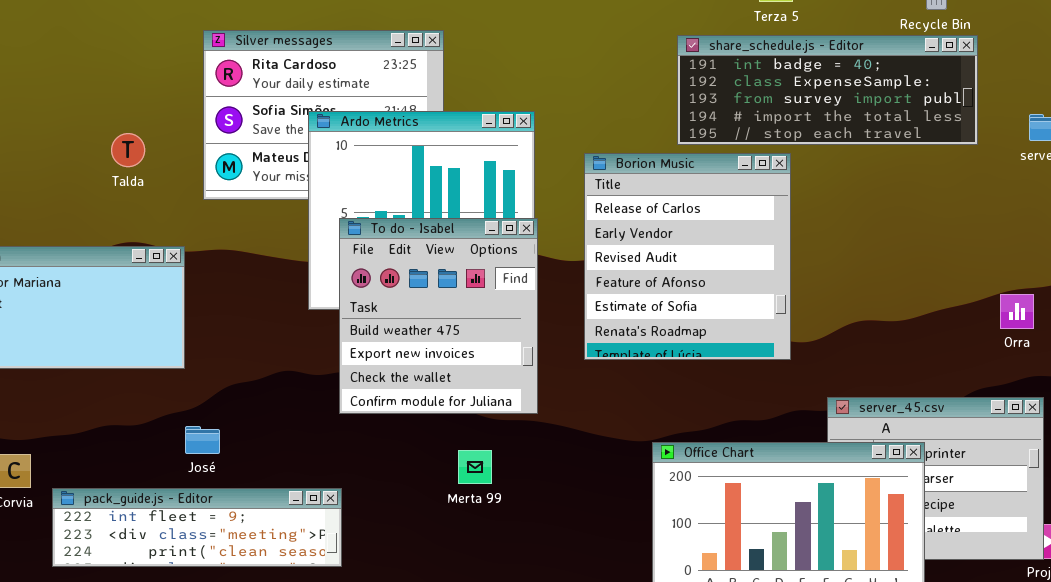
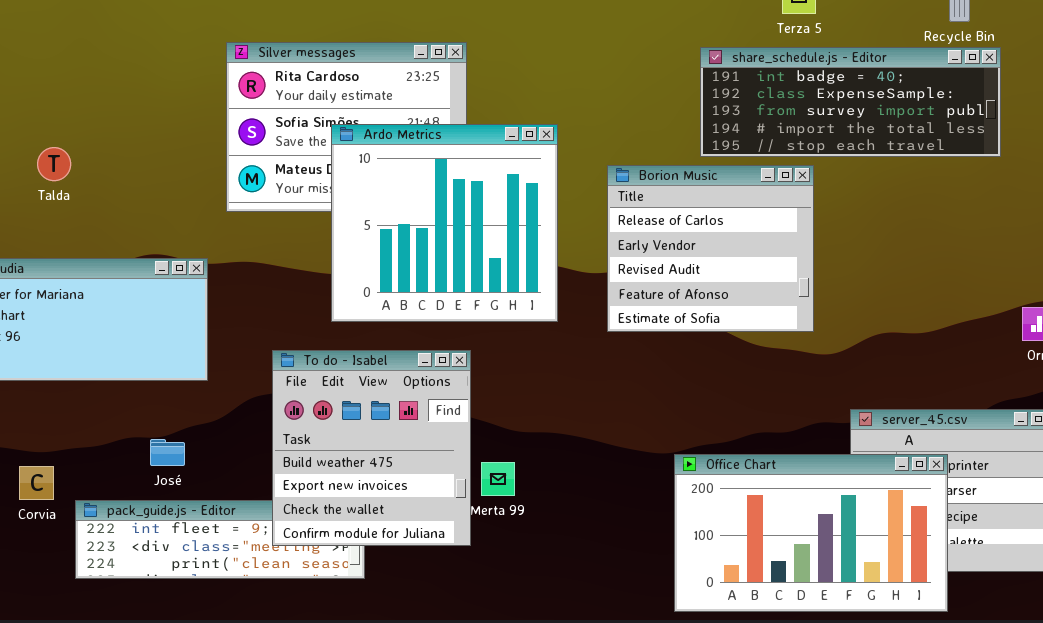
Talda: [111,133,145,167] -> [37,147,71,181], moved
Borion Music: [584,153,791,360] -> [607,165,814,332], resized
To do - Isabel: [339,218,538,414] -> [272,350,471,546], moved
José: [185,426,220,454] -> [150,439,185,466], moved

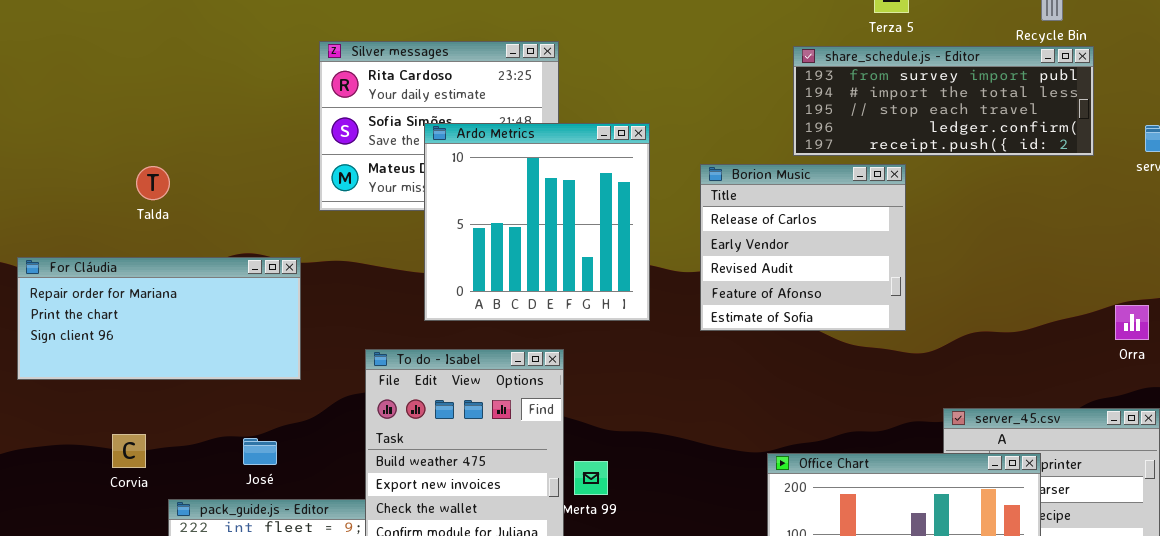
share_schedule.js - Editor: [700,47,1001,157] -> [793,46,1094,156], scrolled down 2 rows
Talda: [37,147,71,181] -> [136,166,170,200], moved
Corvia: [19,466,54,500] -> [112,434,146,468], moved

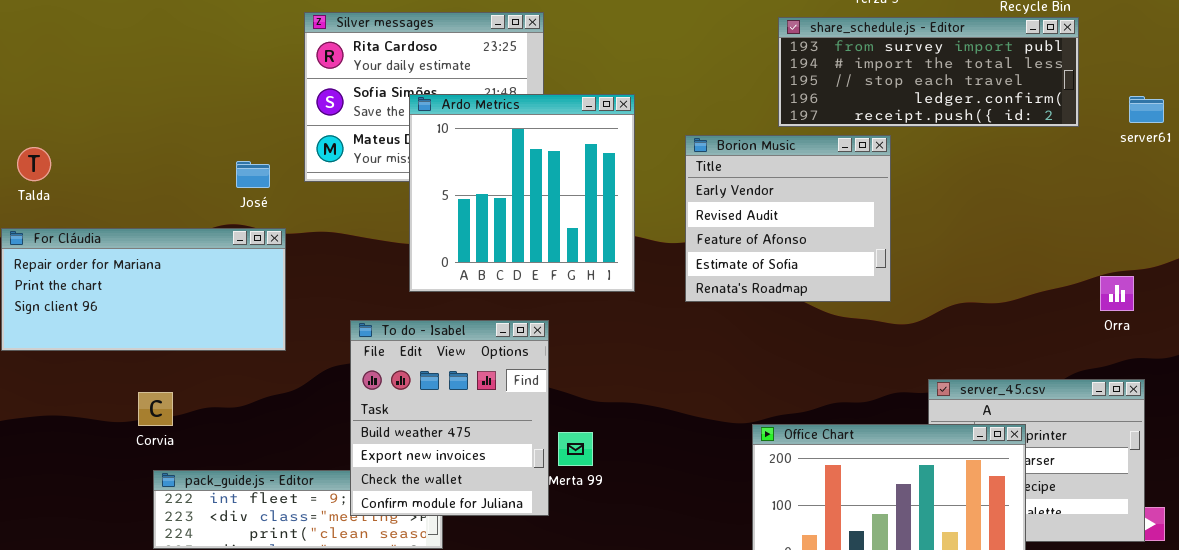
Borion Music: [700,164,906,331] -> [685,135,891,302], scrolled down 1 row
Talda: [136,166,170,200] -> [17,147,51,181], moved
Corvia: [112,434,146,468] -> [138,392,173,426], moved
José: [243,438,277,465] -> [236,161,270,188], moved

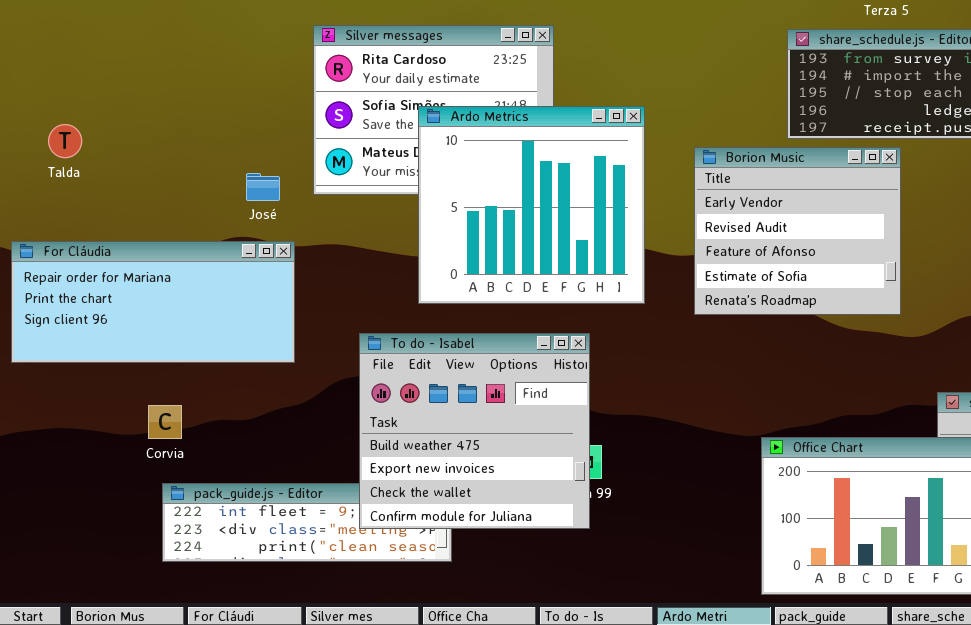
Talda: [17,147,51,181] -> [48,124,82,158], moved
To do - Isabel: [350,320,549,516] -> [359,333,590,529], resized

